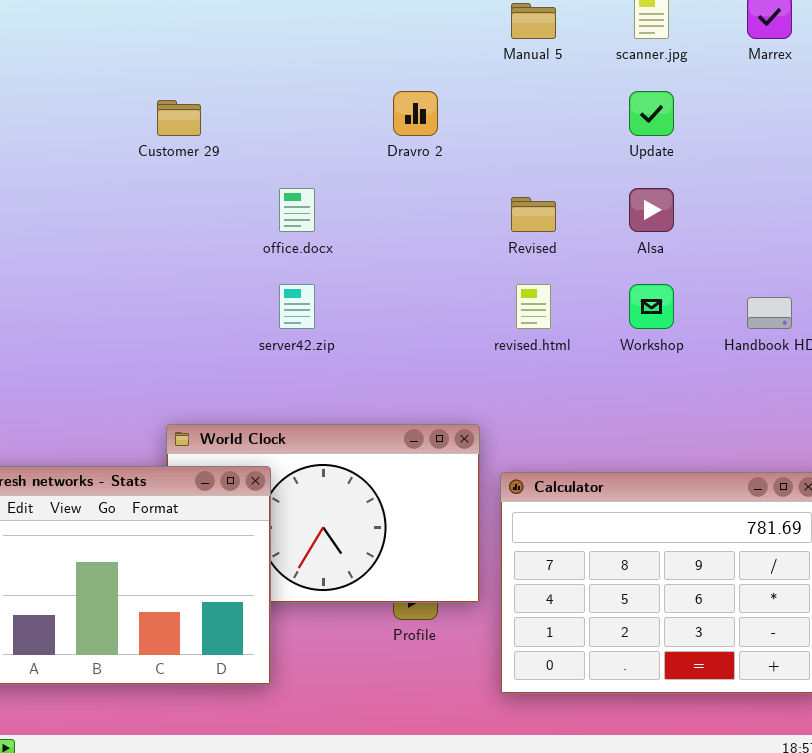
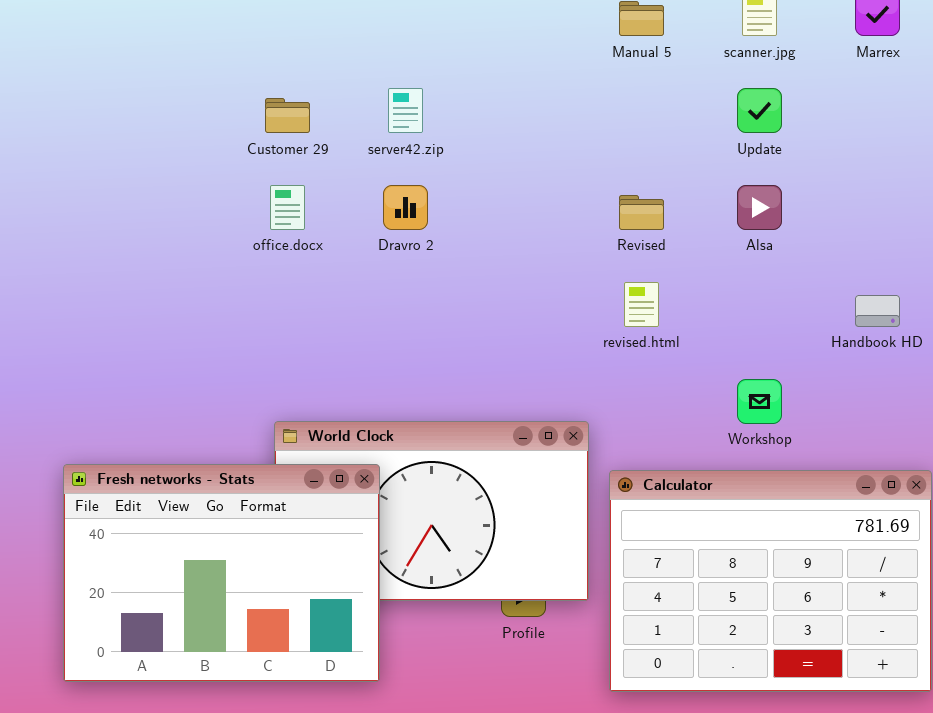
Dravro 2: [393,91,438,136] -> [383,185,428,230], moved
office.docx: [279,188,315,232] -> [270,185,305,230], moved
server42.zip: [279,284,315,329] -> [388,88,423,133], moved
Workshop: [629,284,674,329] -> [737,379,782,424], moved

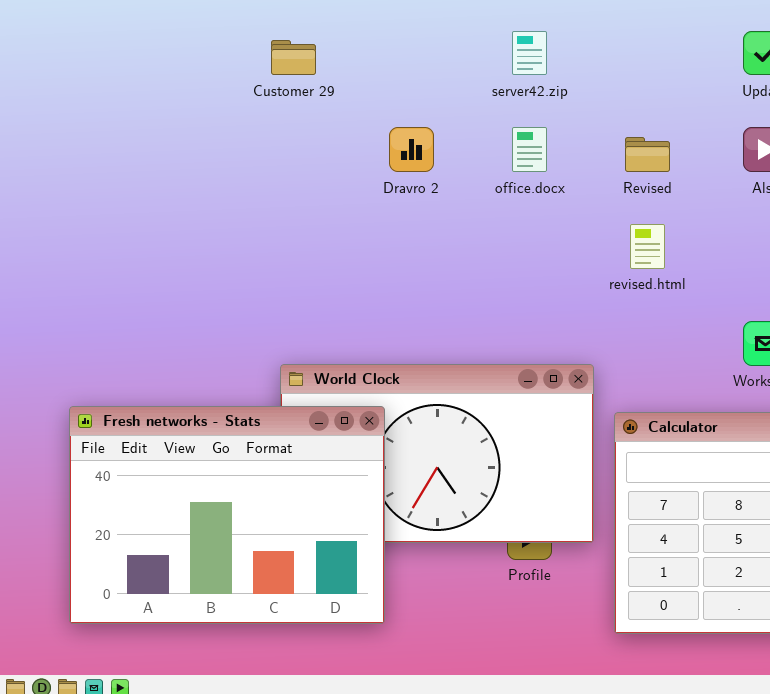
server42.zip: [388,88,423,133] -> [512,31,547,75], moved
office.docx: [270,185,305,230] -> [512,127,547,172], moved

